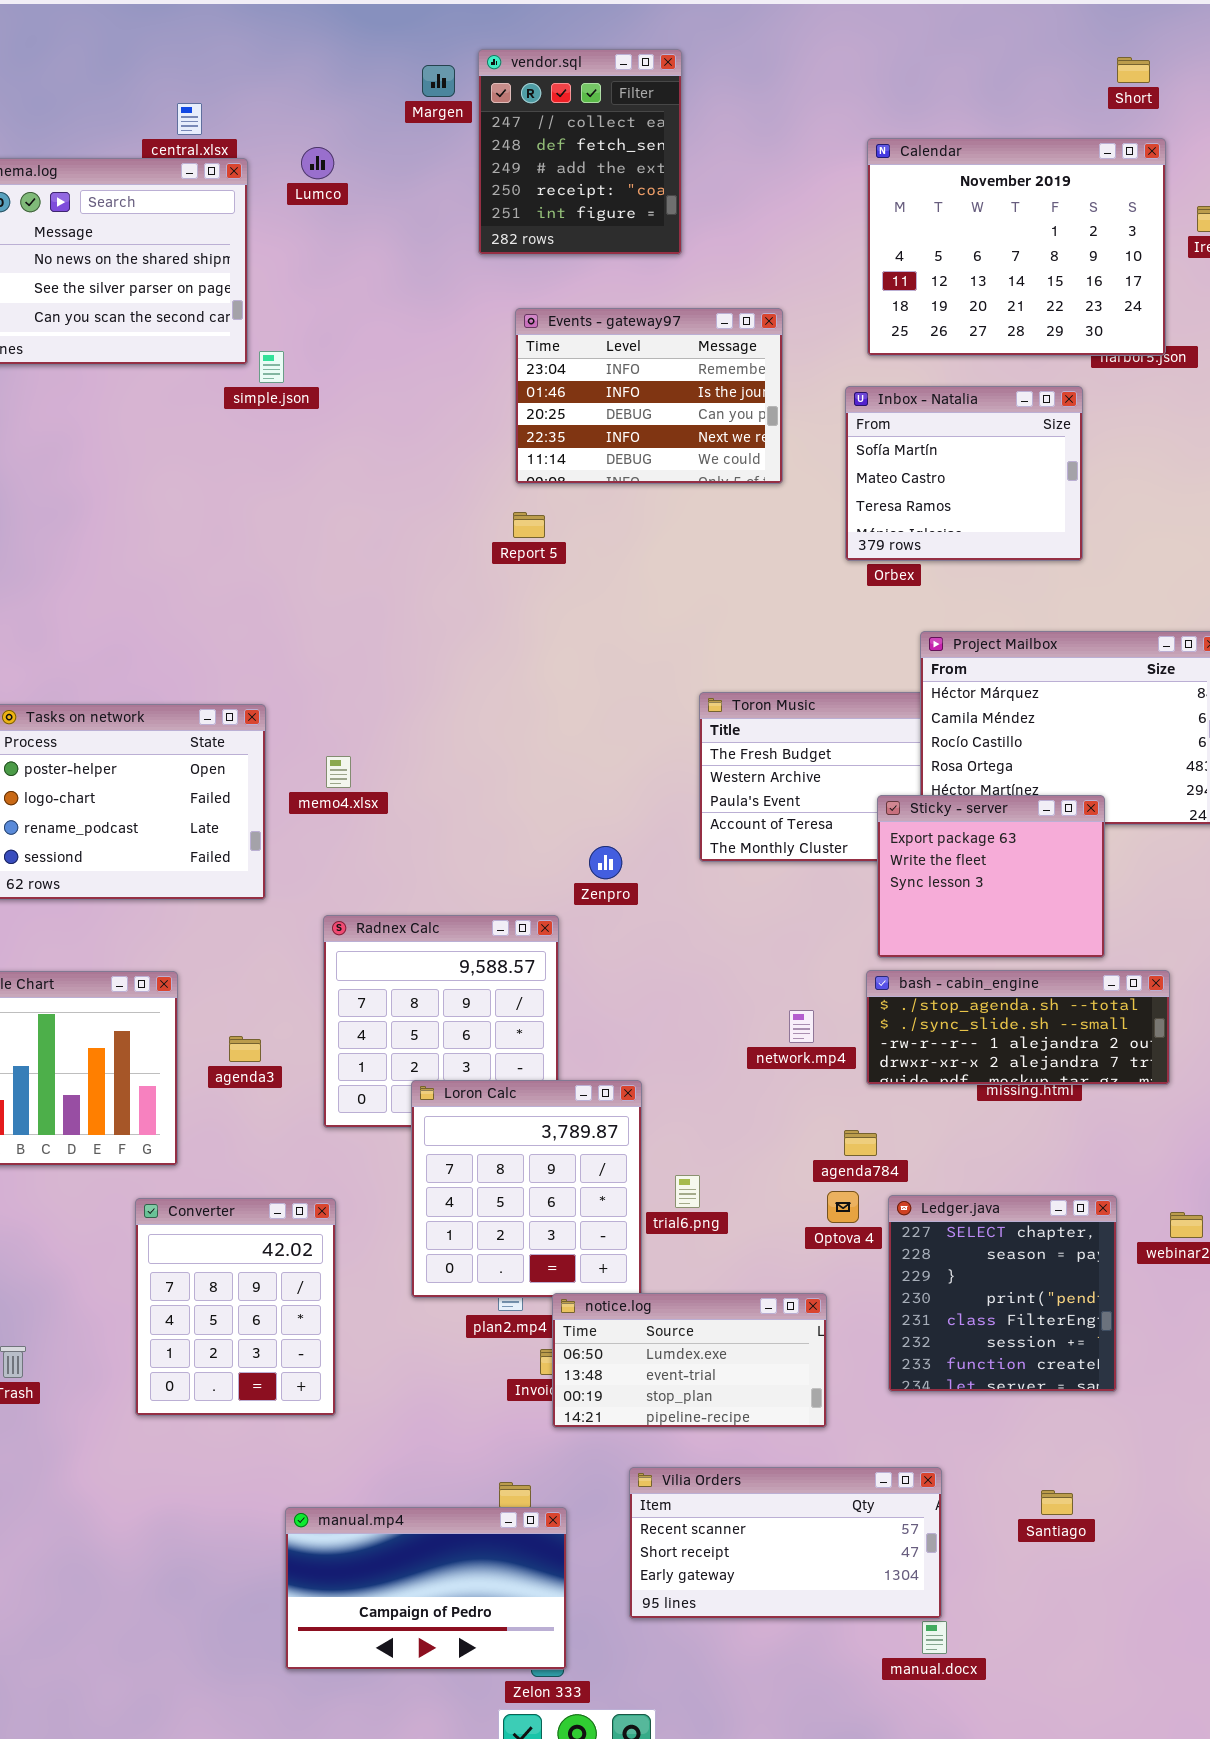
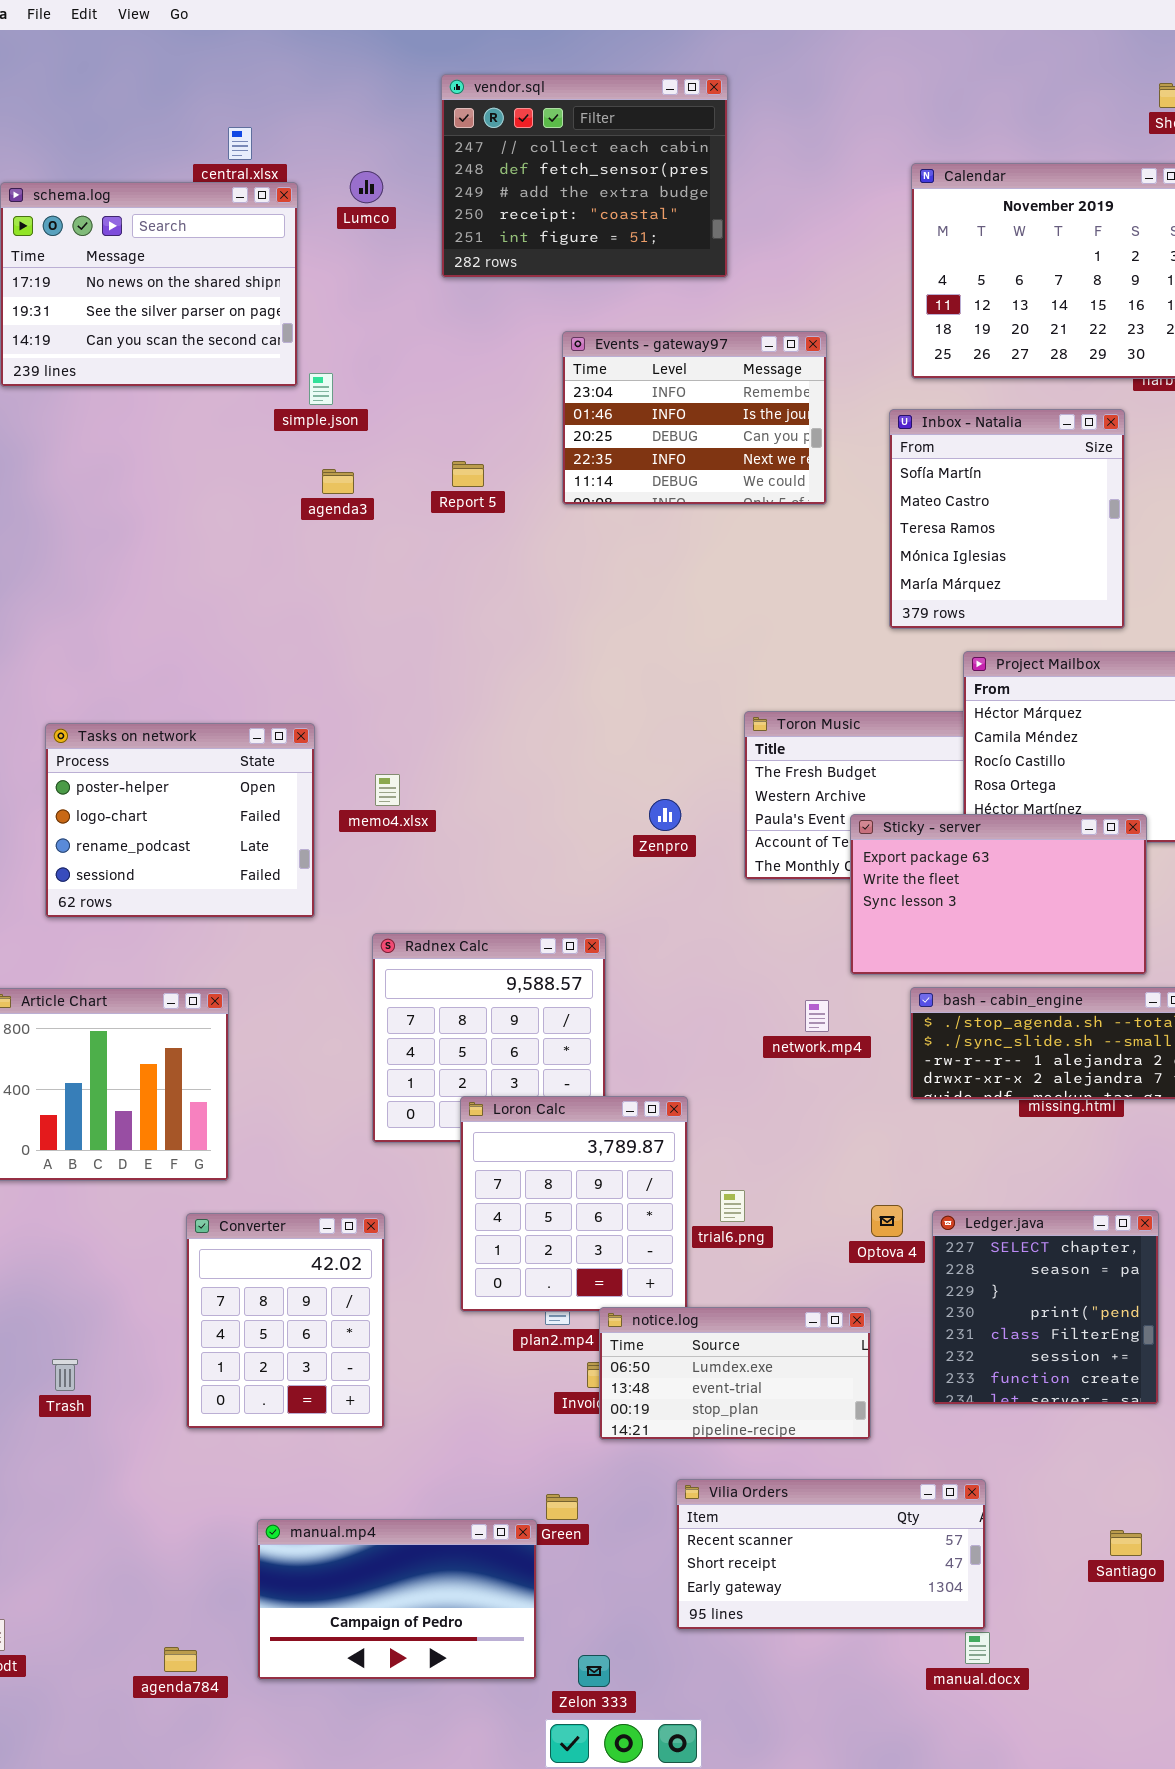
vendor.sql: [478,49,682,255] -> [441,74,728,278], resized
Inbox - Natalia: [845,386,1083,561] -> [889,409,1125,629], resized
Report 5: [513,512,545,538] -> [452,461,484,487], moved
Sticky - server: [877,795,1105,958] -> [850,814,1147,975], resized
Zenpro: [589,846,622,879] -> [649,799,681,831], moved
network.mp4: [789,1010,814,1043] -> [805,1000,829,1032], moved
agenda3: [229,1036,261,1062] -> [322,469,354,494], moved
agenda784: [844,1130,877,1156] -> [164,1647,197,1672], moved
Santiago: [1041,1490,1073,1515] -> [1110,1530,1142,1556], moved
manual.mp4: [285,1507,567,1670] -> [257,1519,537,1680], moved

